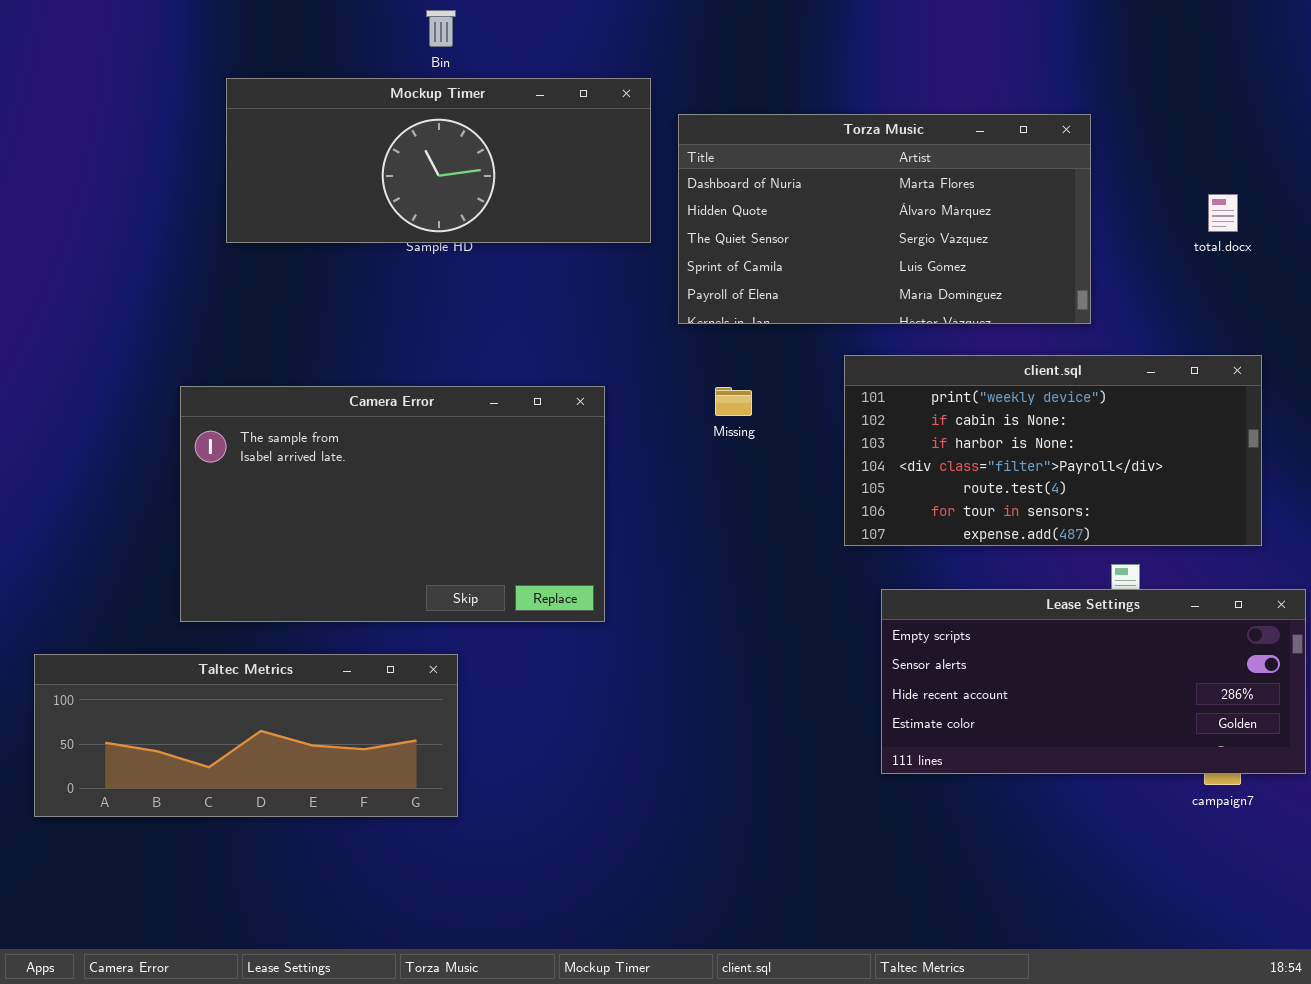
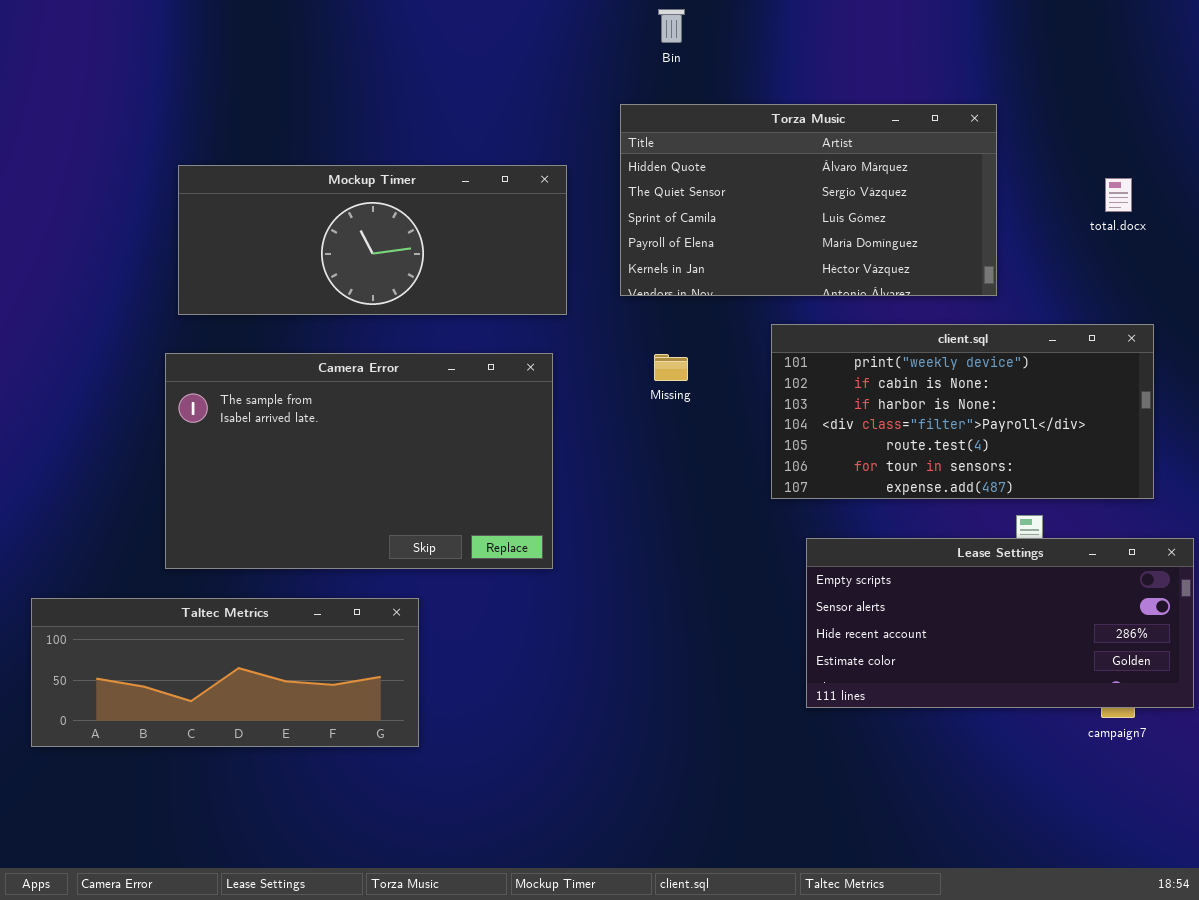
Bin: [426,10,456,47] -> [658,9,685,43], moved
Mockup Timer: [226,78,651,243] -> [178,165,567,315], moved
Torza Music: [678,114,1091,324] -> [620,104,997,296], scrolled down 1 row

